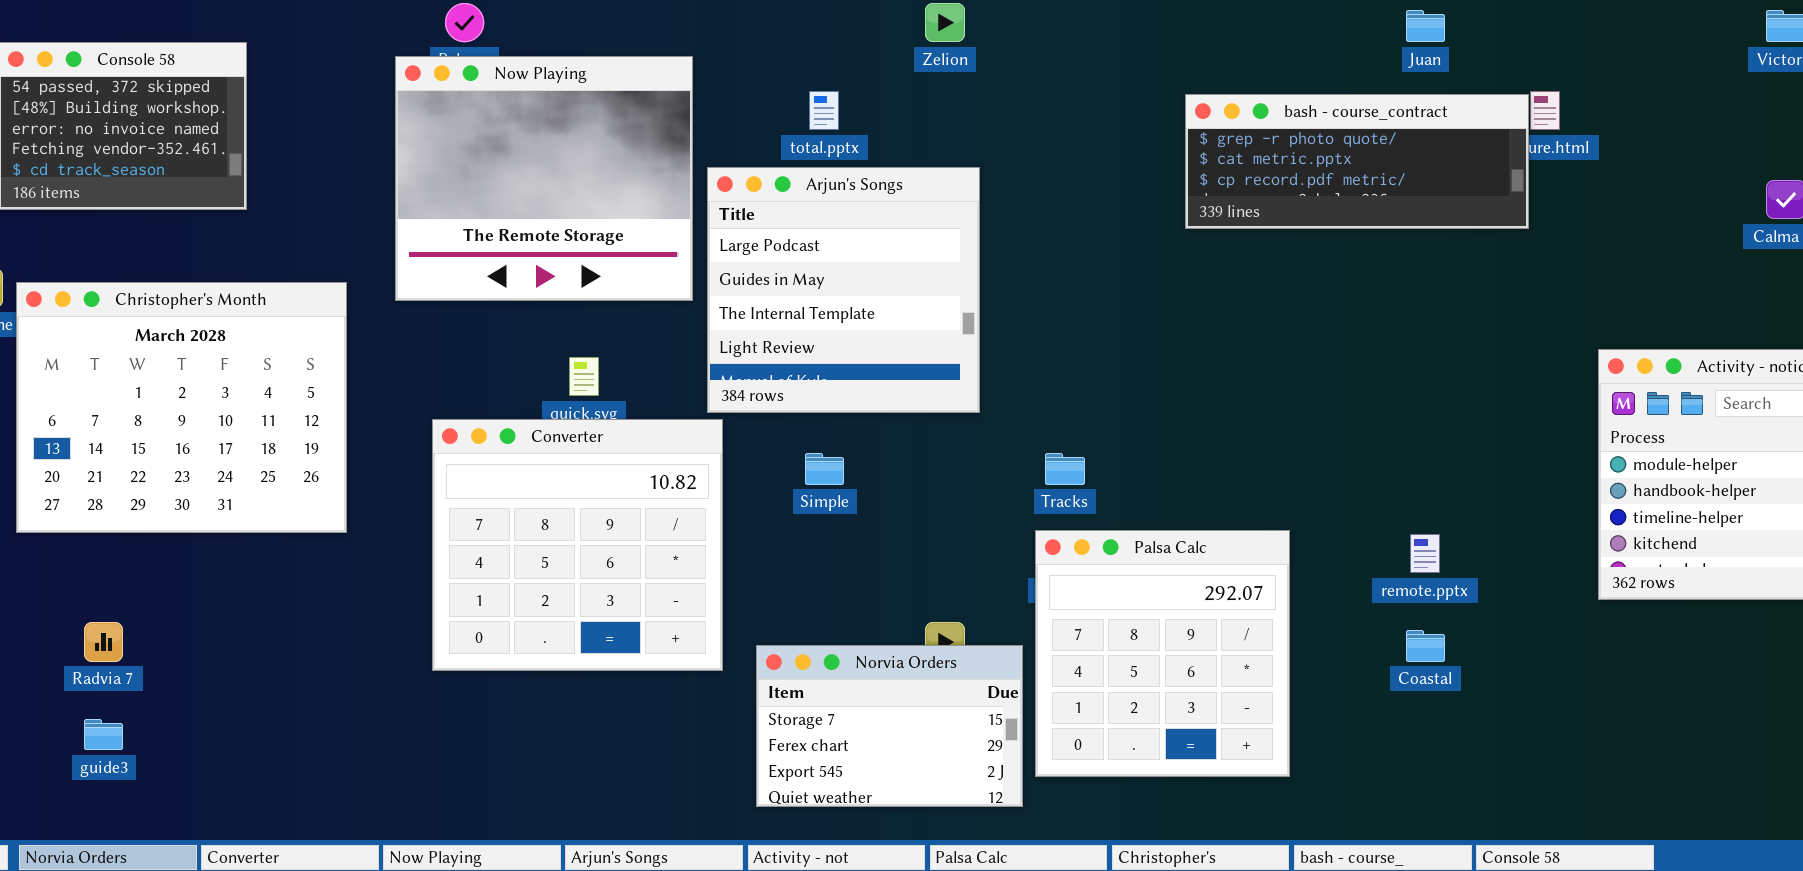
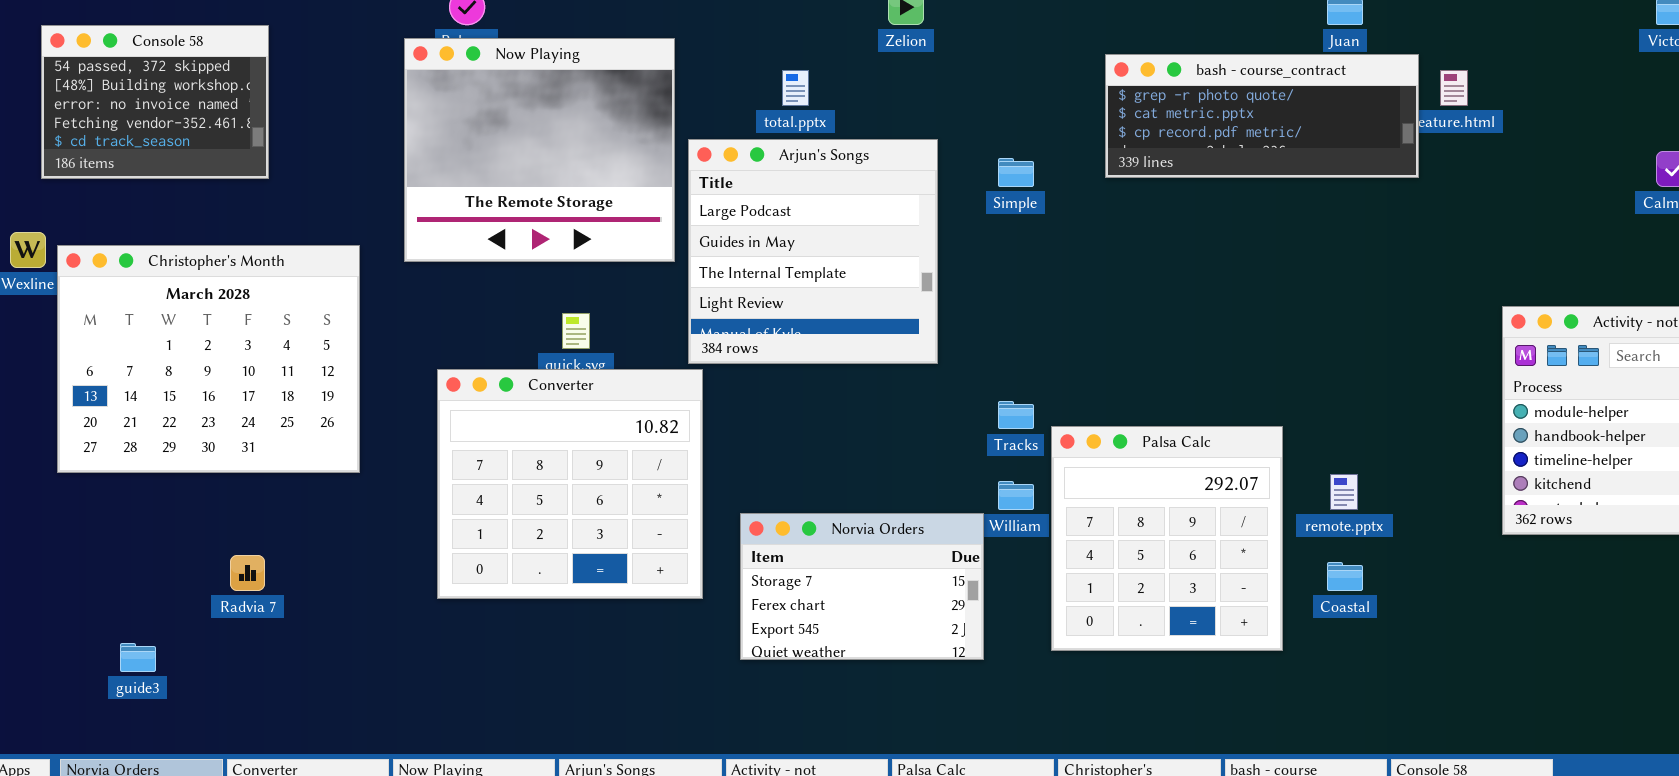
bash - course_contract: [1185,94,1529,229] -> [1105,54,1419,178], moved
Simple: [805,453,844,485] -> [998,158,1034,187], moved
Palsa Calc: [1035,530,1290,777] -> [1051,426,1283,651], moved
Radvia 7: [84,622,123,662] -> [230,555,265,591], moved
Norvia Orders: [756,645,1023,807] -> [740,513,984,660], moved

